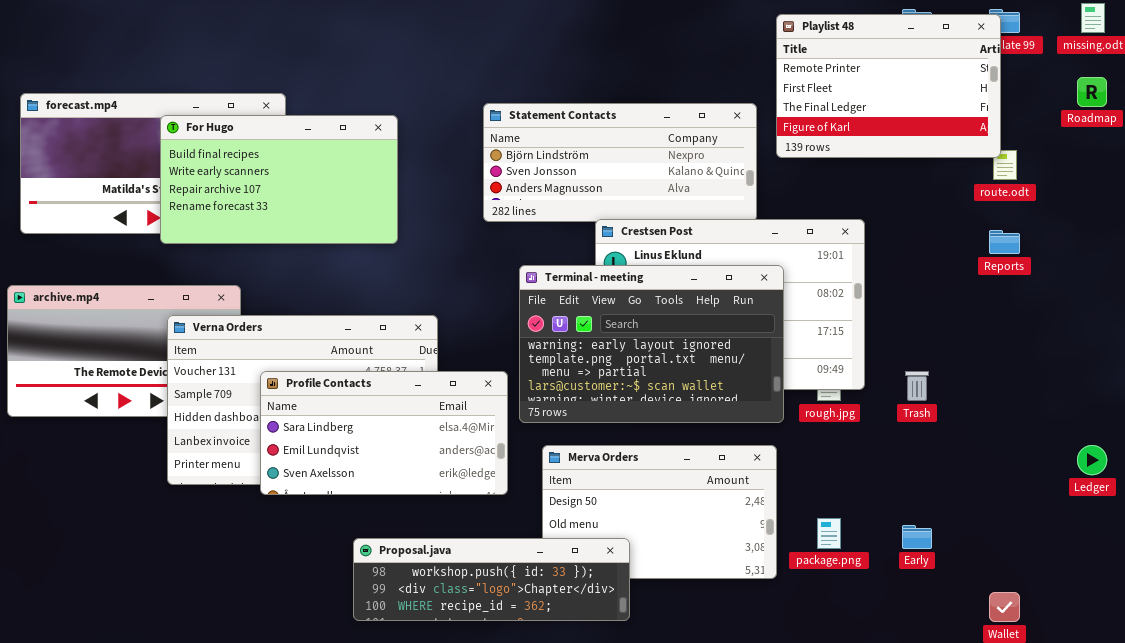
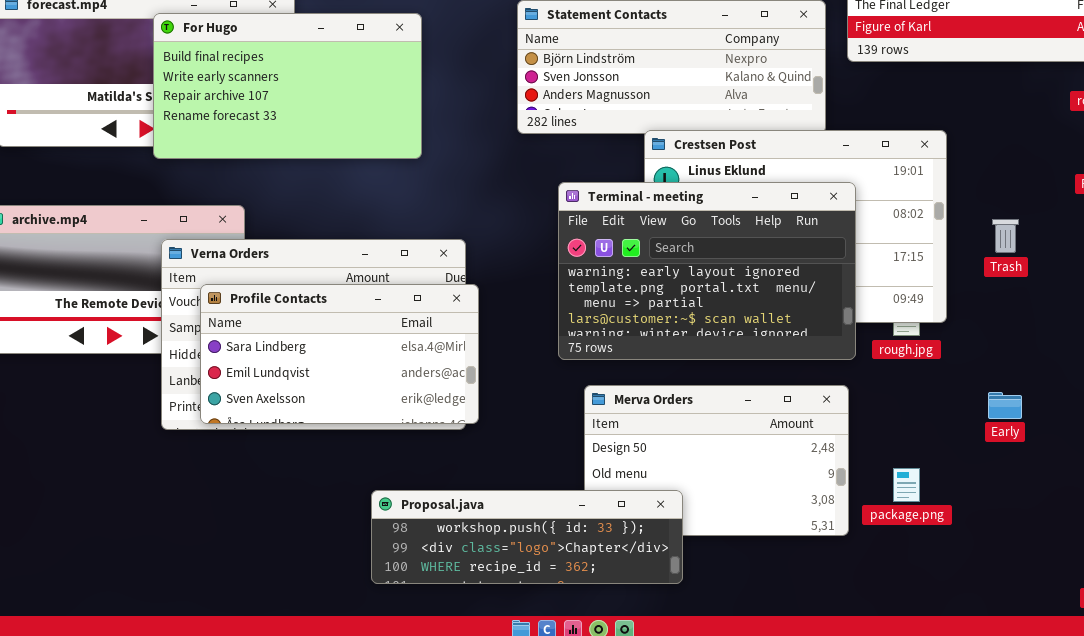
Profile Contacts: [260,371,508,495] -> [200,284,479,424], moved
Trash: [905,371,929,401] -> [992,219,1019,253], moved
Early: [902,525,932,549] -> [988,392,1022,419], moved

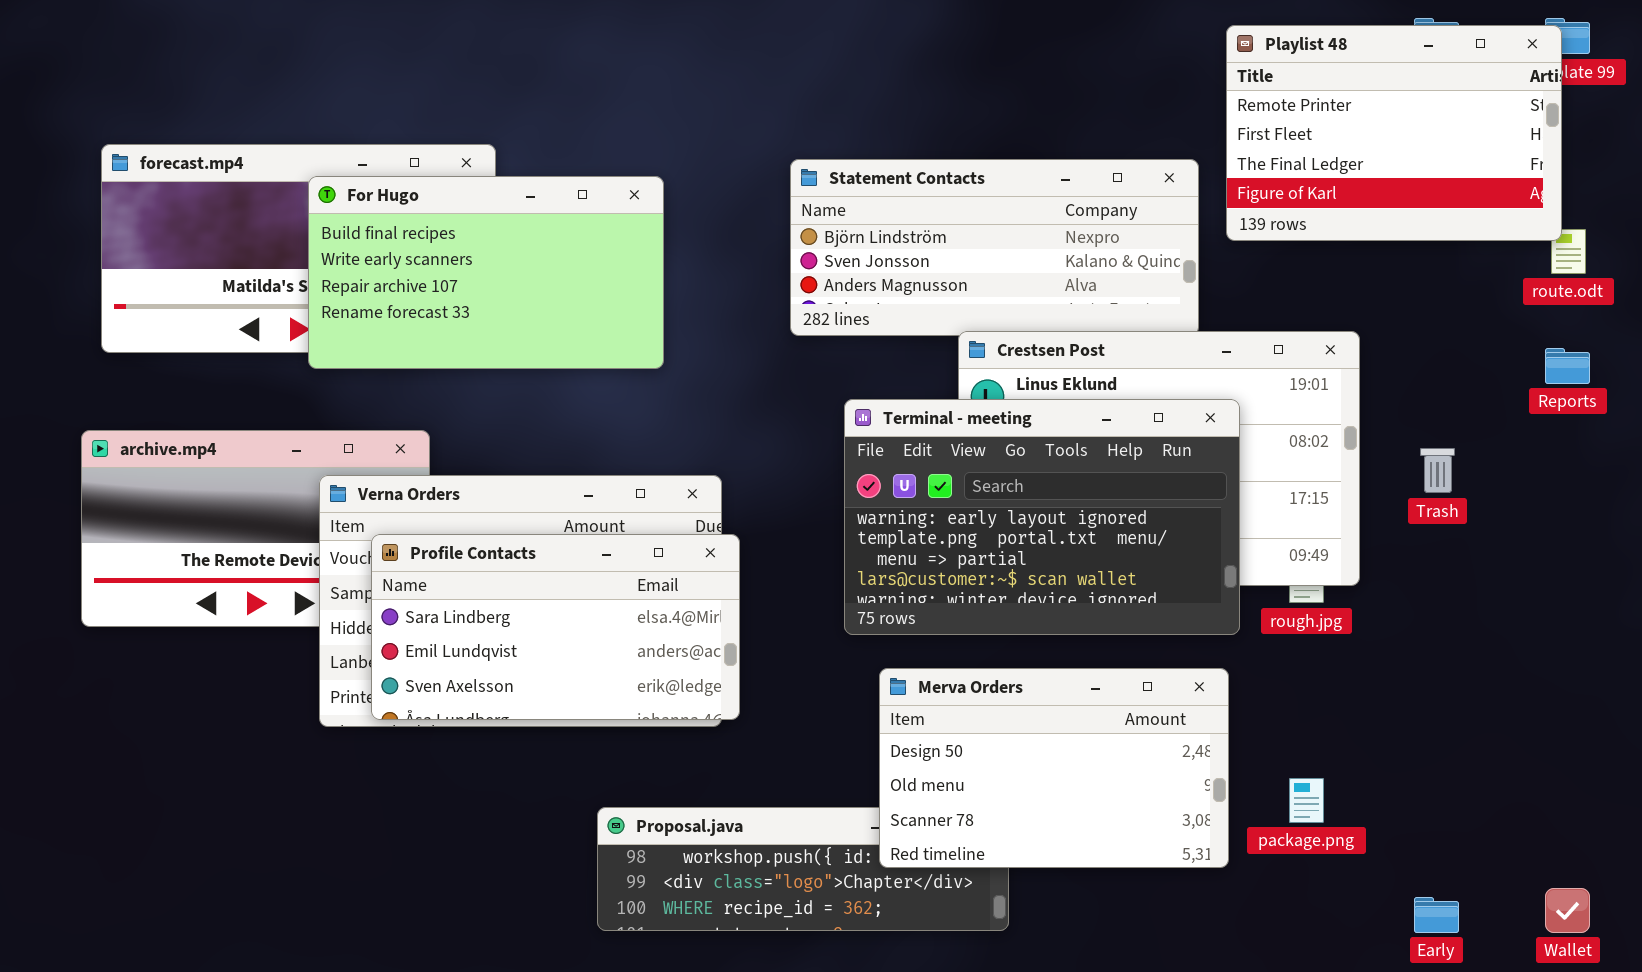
Merva Orders: [584,385,849,536] -> [879,668,1229,868], raised
Early: [988,392,1022,419] -> [1414,897,1459,933], moved

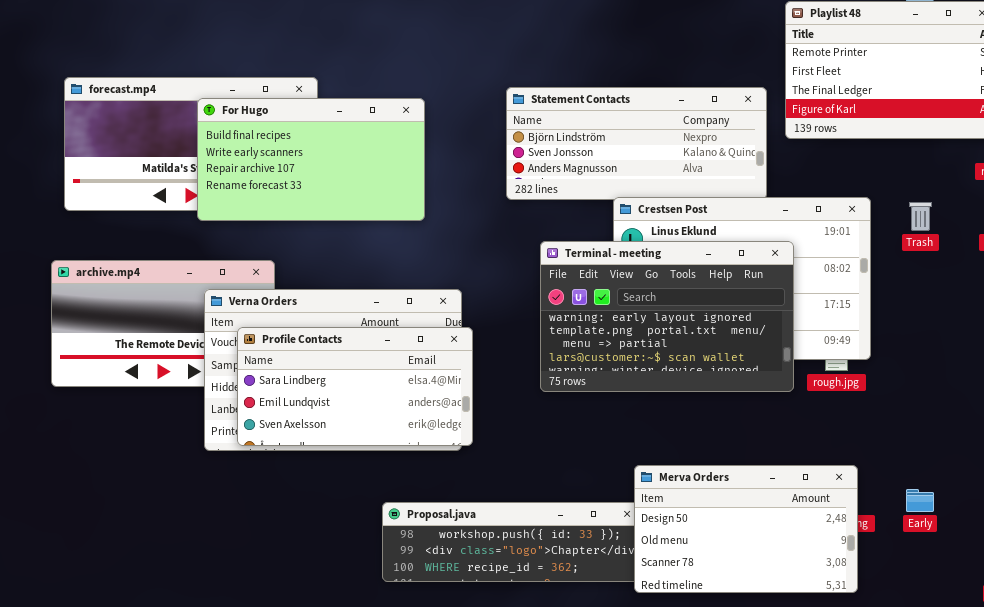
Trash: [1420,448,1455,493] -> [909,202,932,231], moved
Merva Orders: [879,668,1229,868] -> [634,465,858,593], moved
Early: [1414,897,1459,933] -> [906,489,934,512], moved

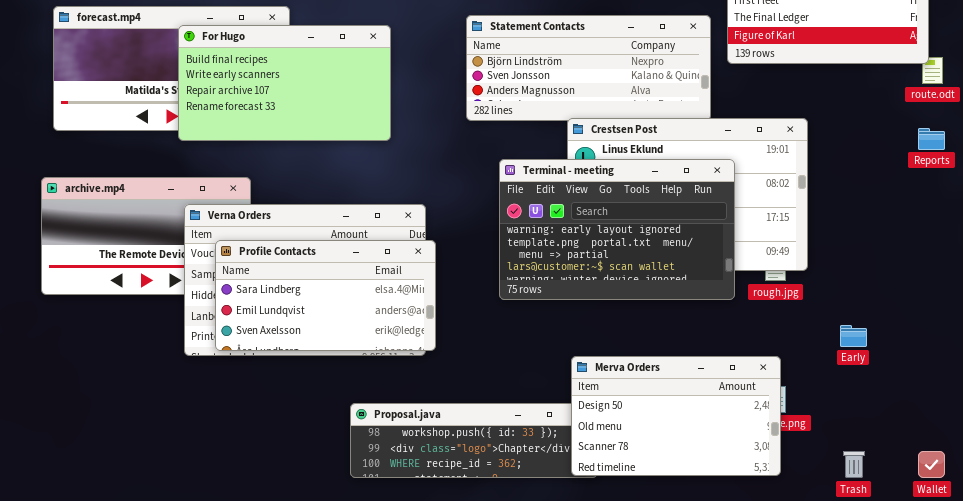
Trash: [909,202,932,231] -> [843,451,865,478], moved
Merva Orders: [634,465,858,593] -> [571,356,781,476], moved
Early: [906,489,934,512] -> [840,325,867,347], moved

